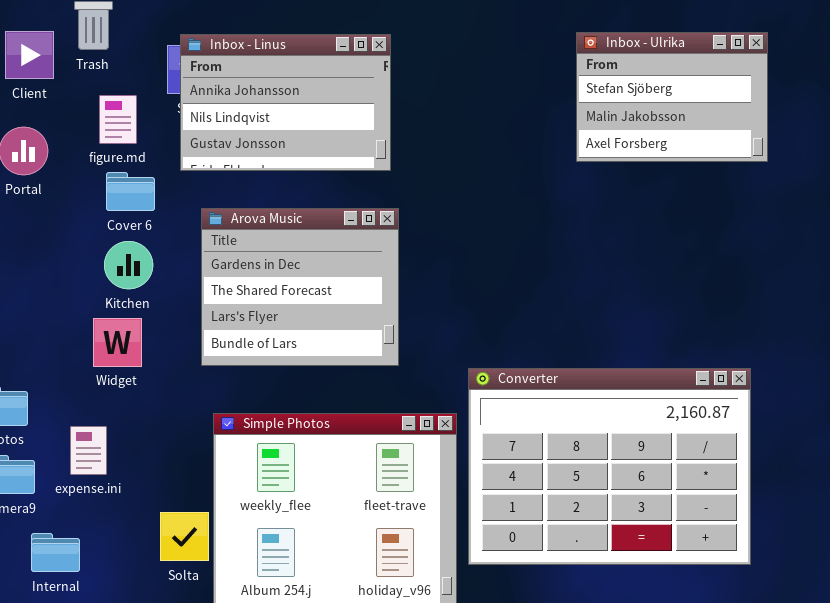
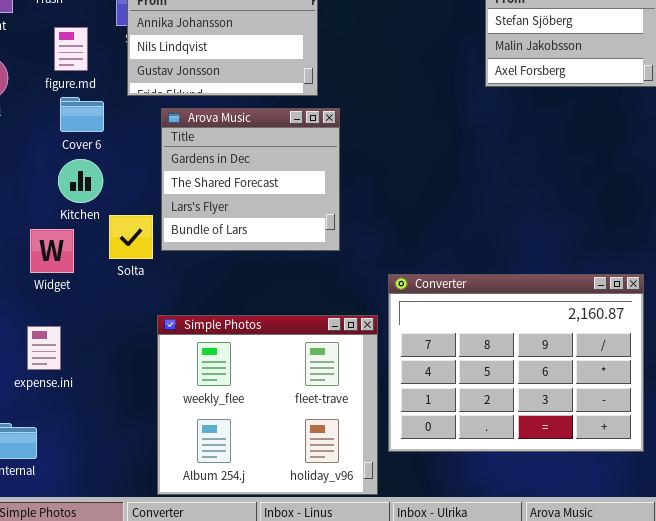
Arova Music: [201,208,399,366] -> [161,108,340,251], moved
Widget: [93,318,142,367] -> [30,229,74,273], moved
Solta: [160,512,209,561] -> [109,215,153,259], moved

